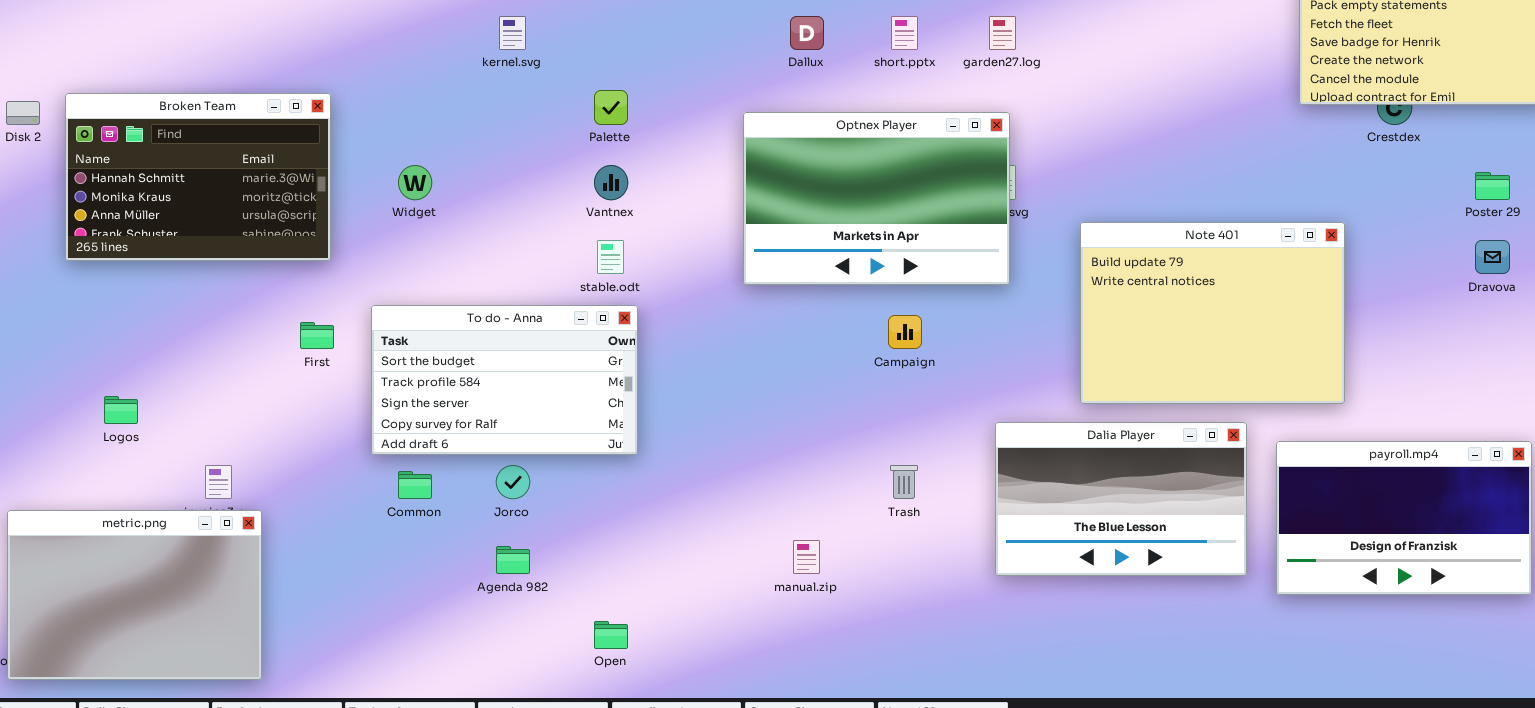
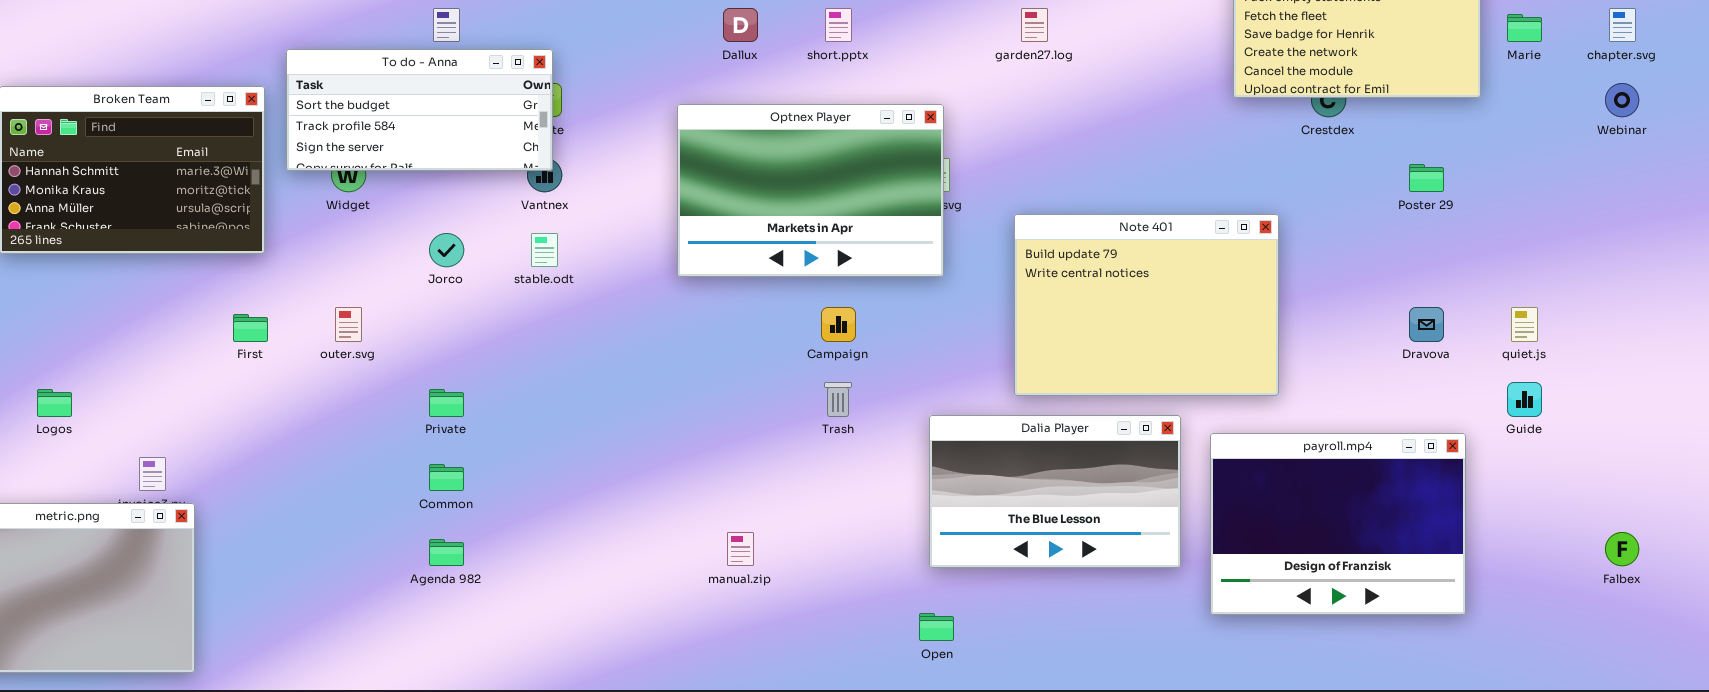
garden27.log: [989,16,1016,50] -> [1021,8,1048,42], moved
Dravova: [1475,240,1510,274] -> [1409,307,1444,342], moved
To do - Anna: [371,305,638,455] -> [286,49,553,171], moved, resized
payroll.mp4: [1276,441,1532,595] -> [1210,433,1466,615], resized
Jorco: [496,465,530,499] -> [429,233,464,267], moved
Trash: [890,465,918,499] -> [824,382,852,417], moved
Common: [398,471,432,499] -> [429,464,464,491], moved
Open: [594,621,628,649] -> [919,613,954,641], moved

